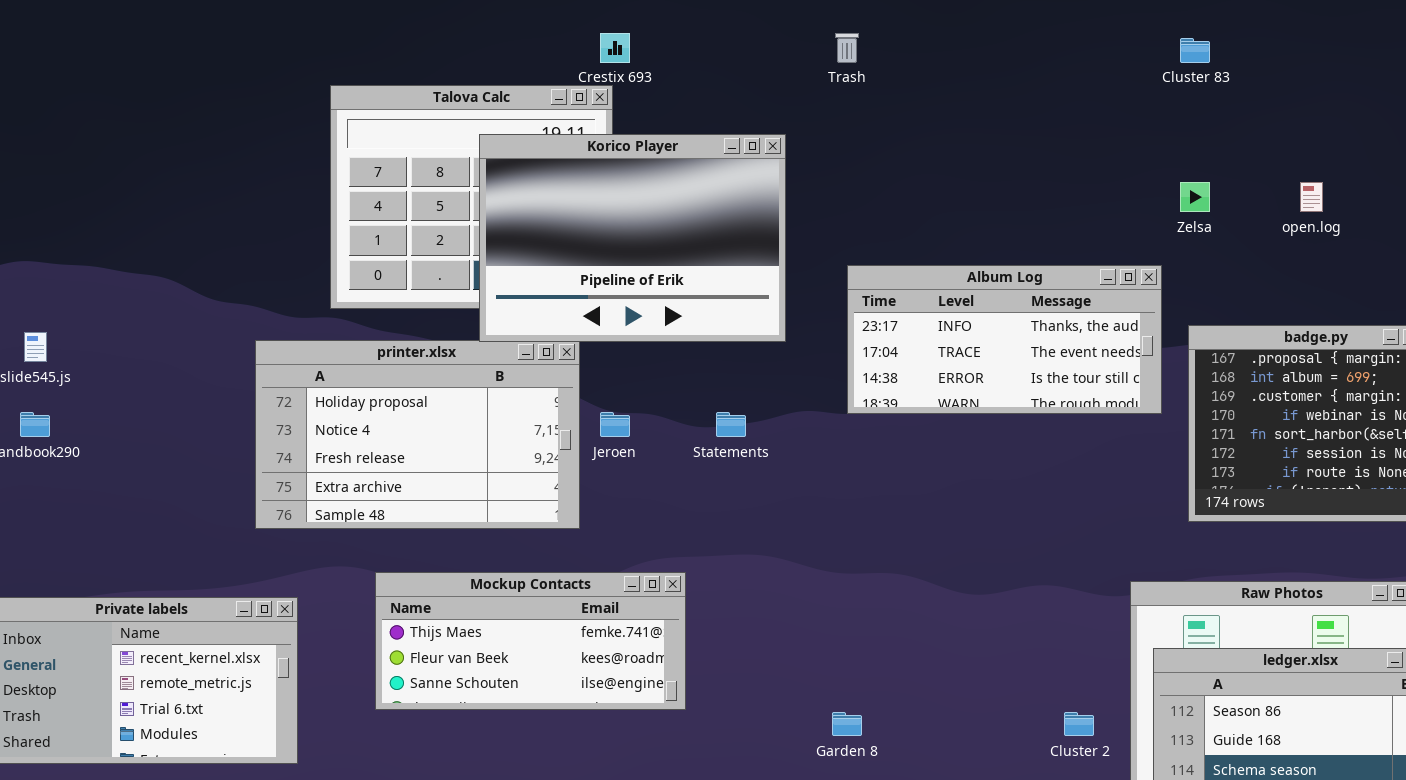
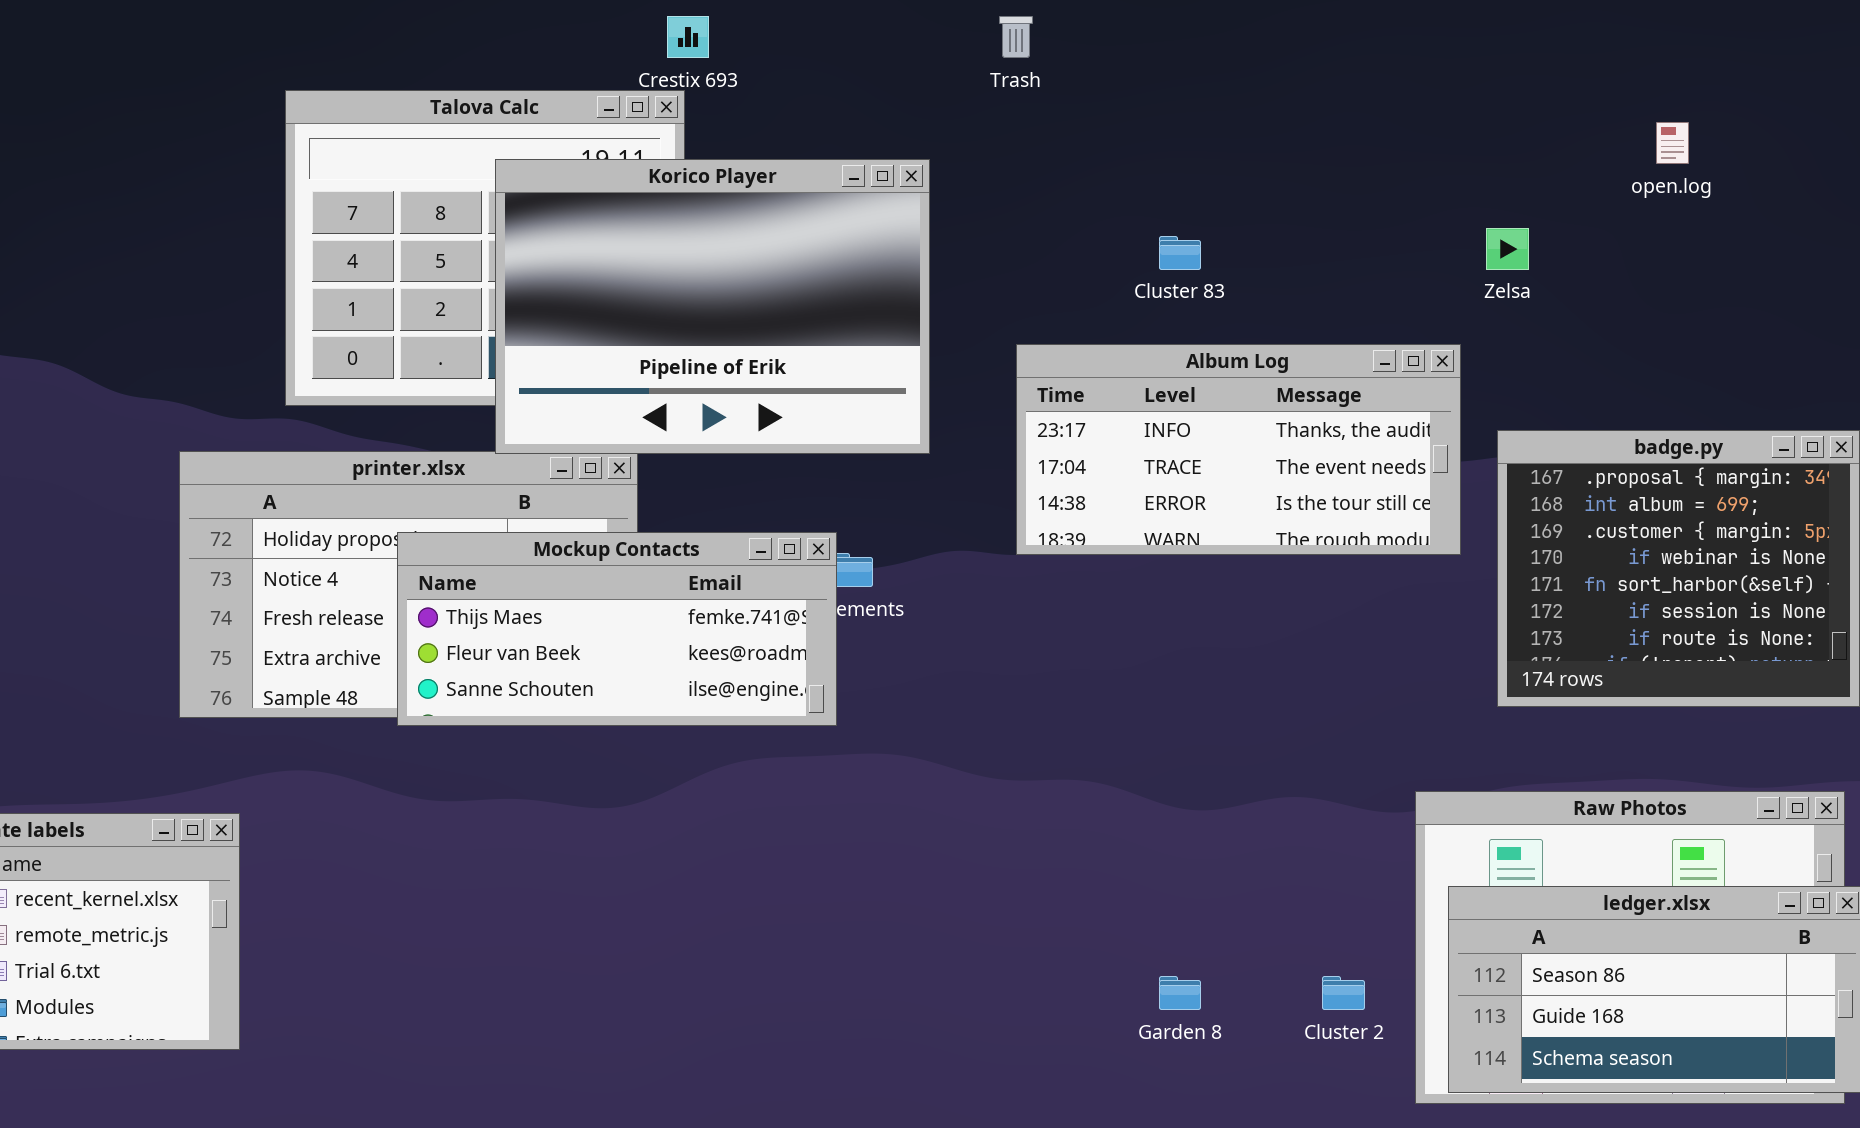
Cluster 83: [1180,38,1210,63] -> [1159,236,1201,270], moved
open.log: [1300,182,1323,212] -> [1656,122,1689,164], moved
Mockup Contacts: [375,572,686,710] -> [397,532,837,726], moved
Garden 8: [832,712,862,736] -> [1159,976,1201,1010], moved

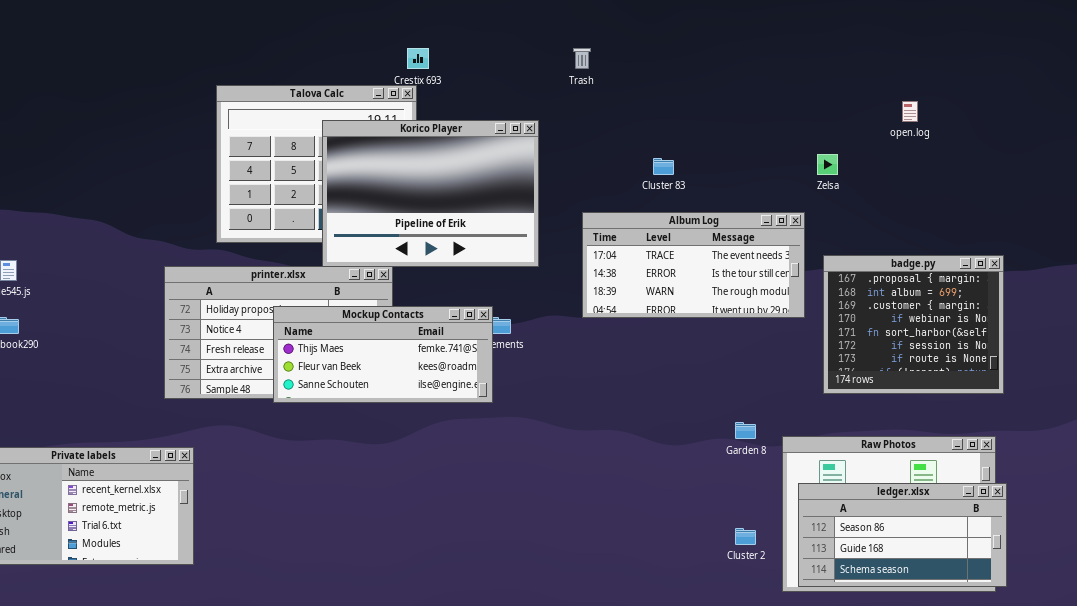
Album Log: [1016,344,1461,555] -> [582,212,805,318], scrolled down 1 row
Garden 8: [1159,976,1201,1010] -> [735,422,756,439], moved

